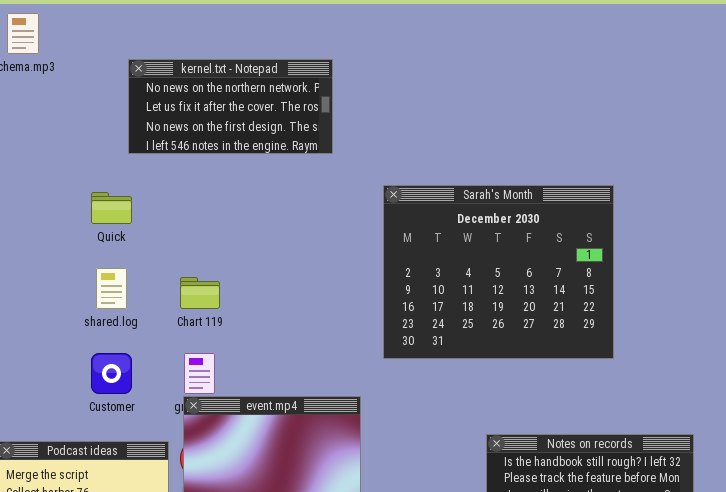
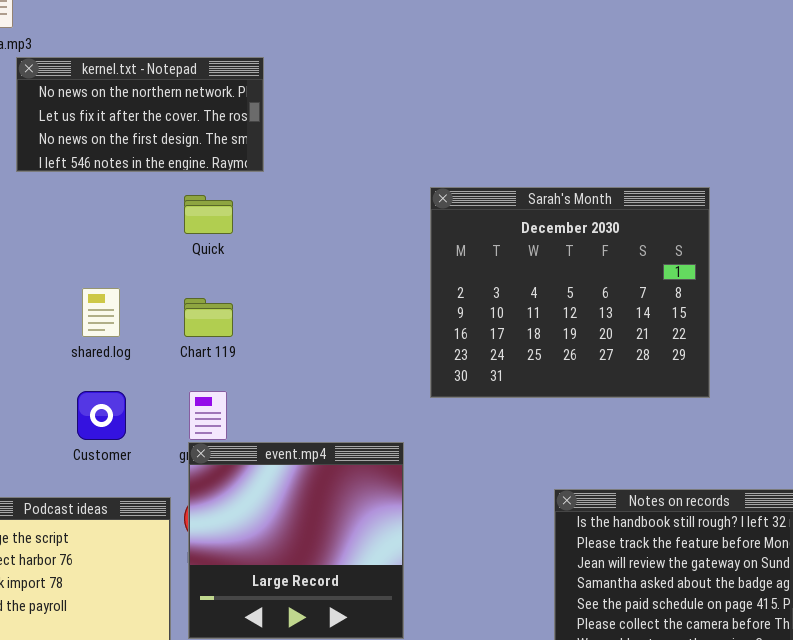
kernel.txt - Notepad: [128,59,333,154] -> [16,57,264,172], moved
Quick: [91,192,132,224] -> [184,195,233,234], moved

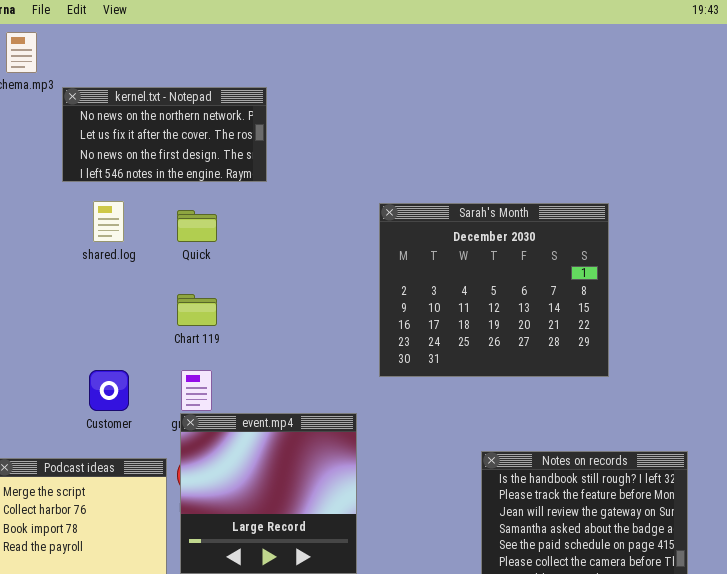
kernel.txt - Notepad: [16,57,264,172] -> [62,87,267,182], moved
shared.log: [82,288,120,337] -> [93,201,124,242], moved

